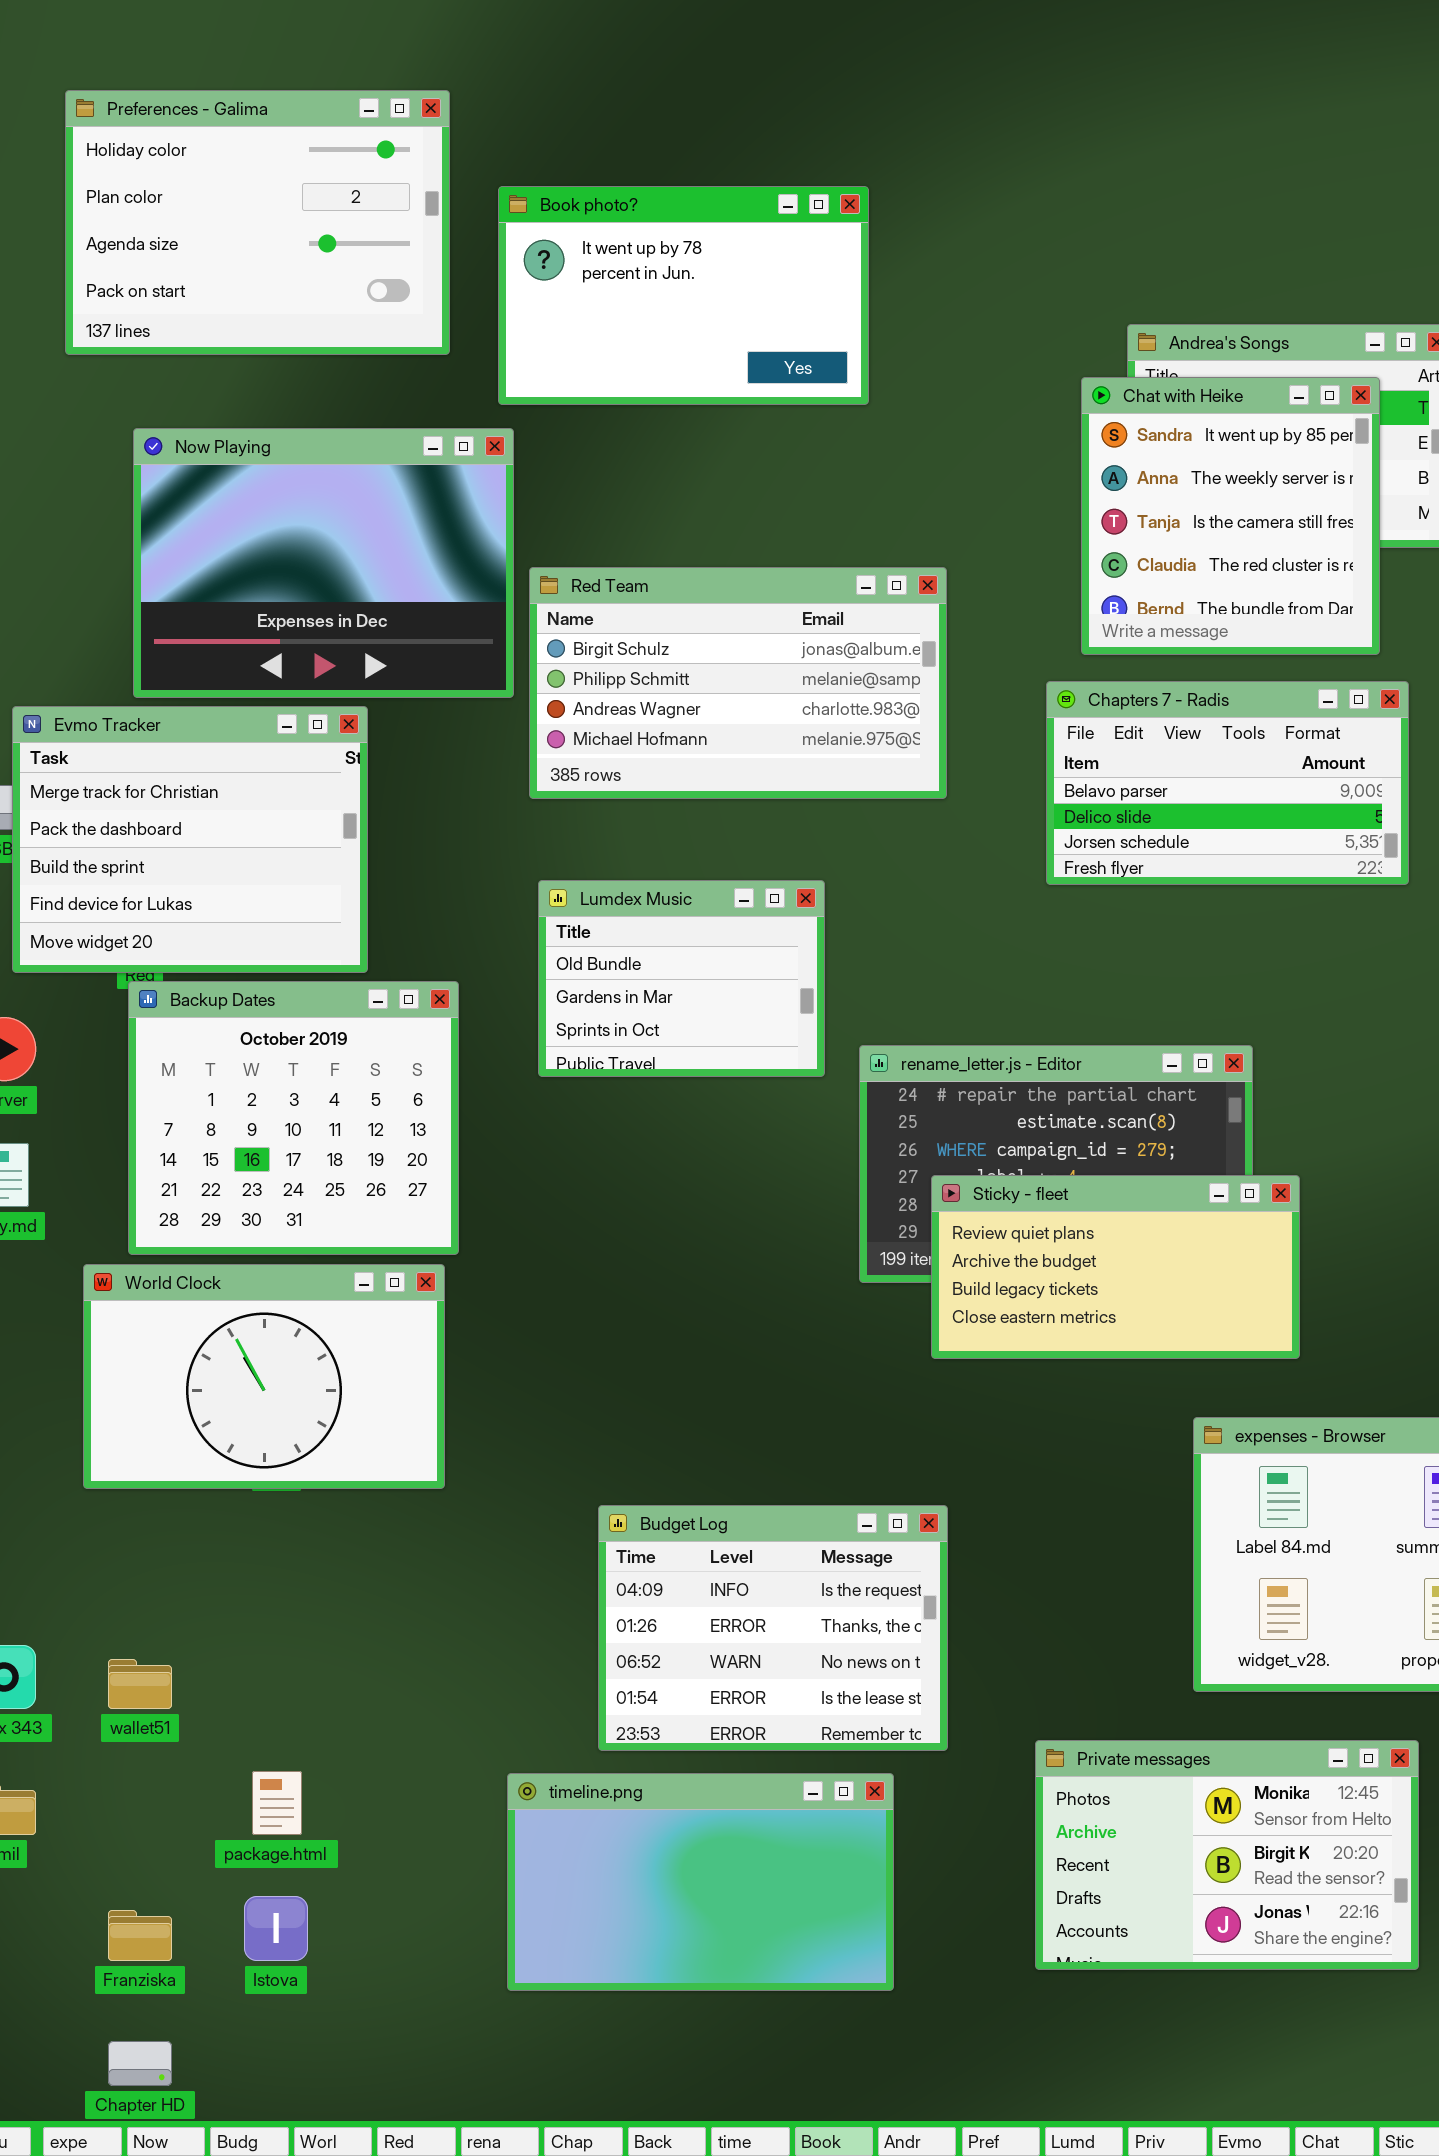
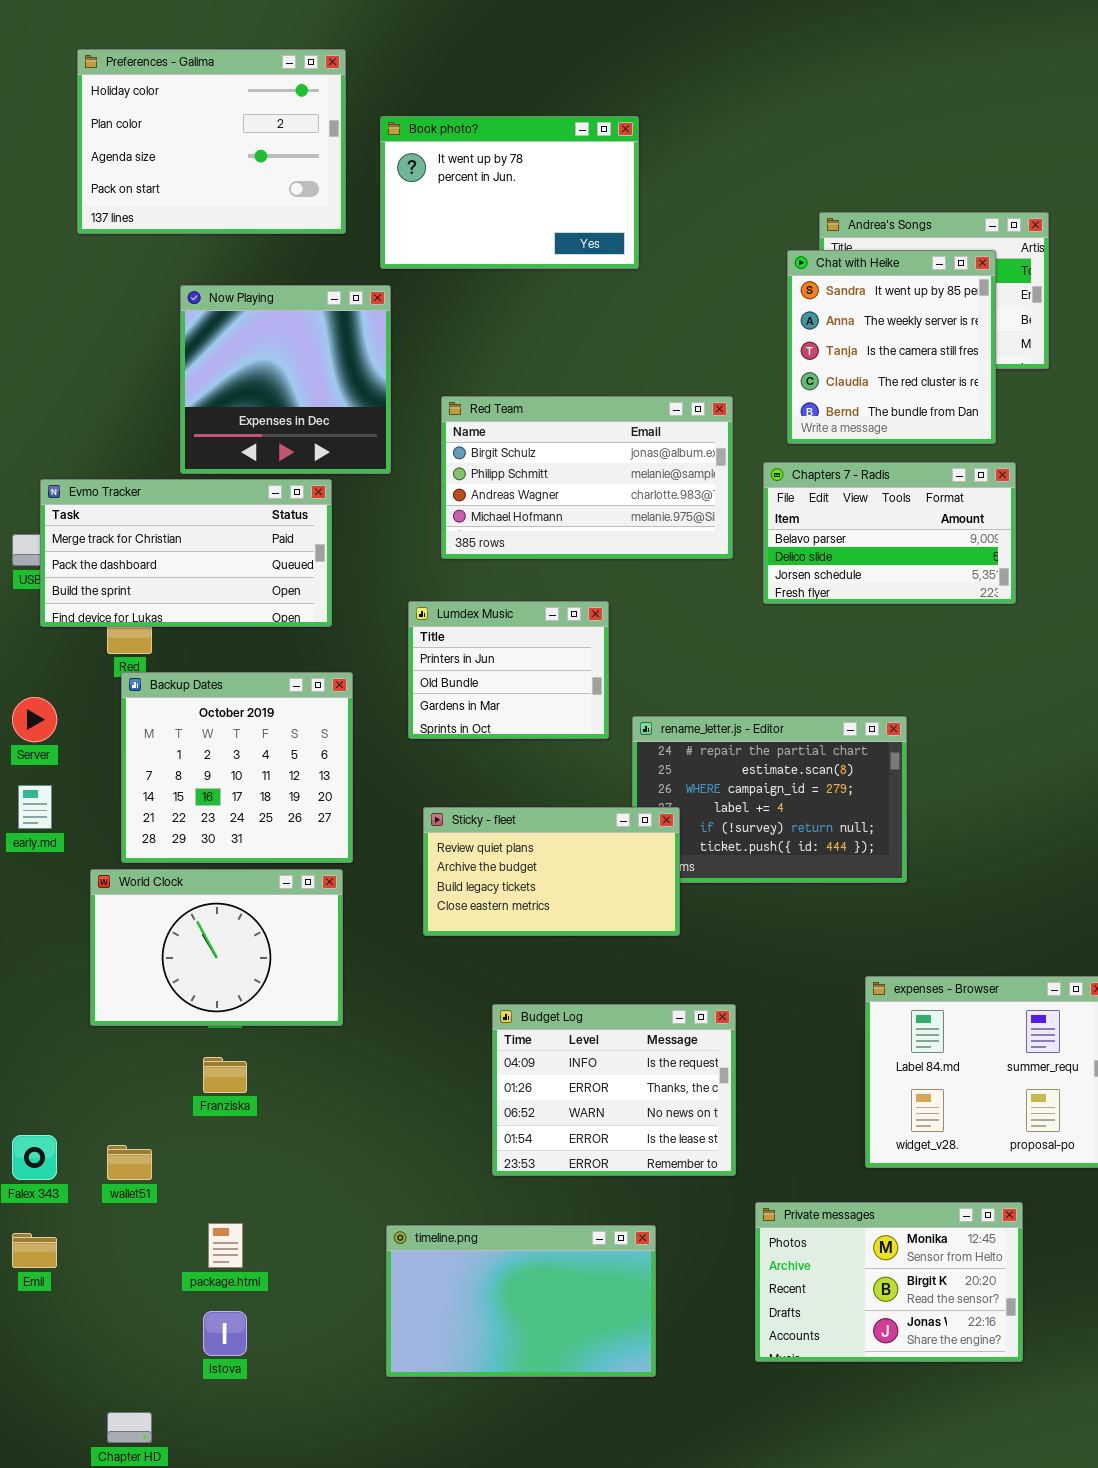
Now Playing: [133,428,514,698] -> [180,285,391,474], resized
Red Team: [529,567,947,799] -> [441,396,733,559], moved
Evmo Tracker: [12,706,368,973] -> [40,479,332,627], resized
Lumdex Music: [538,880,825,1077] -> [408,601,609,739], scrolled up 1 row
Sticky - fleet: [931,1175,1300,1359] -> [423,807,680,936], moved
Budget Log: [598,1505,948,1751] -> [492,1004,736,1176], moved
Franziska: [108,1910,172,1961] -> [203,1057,247,1093], moved

